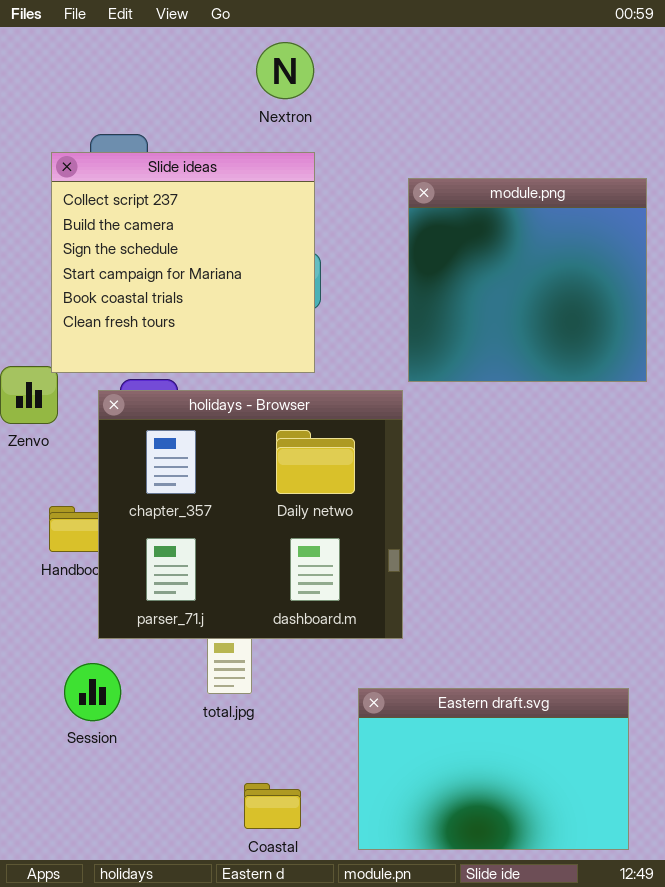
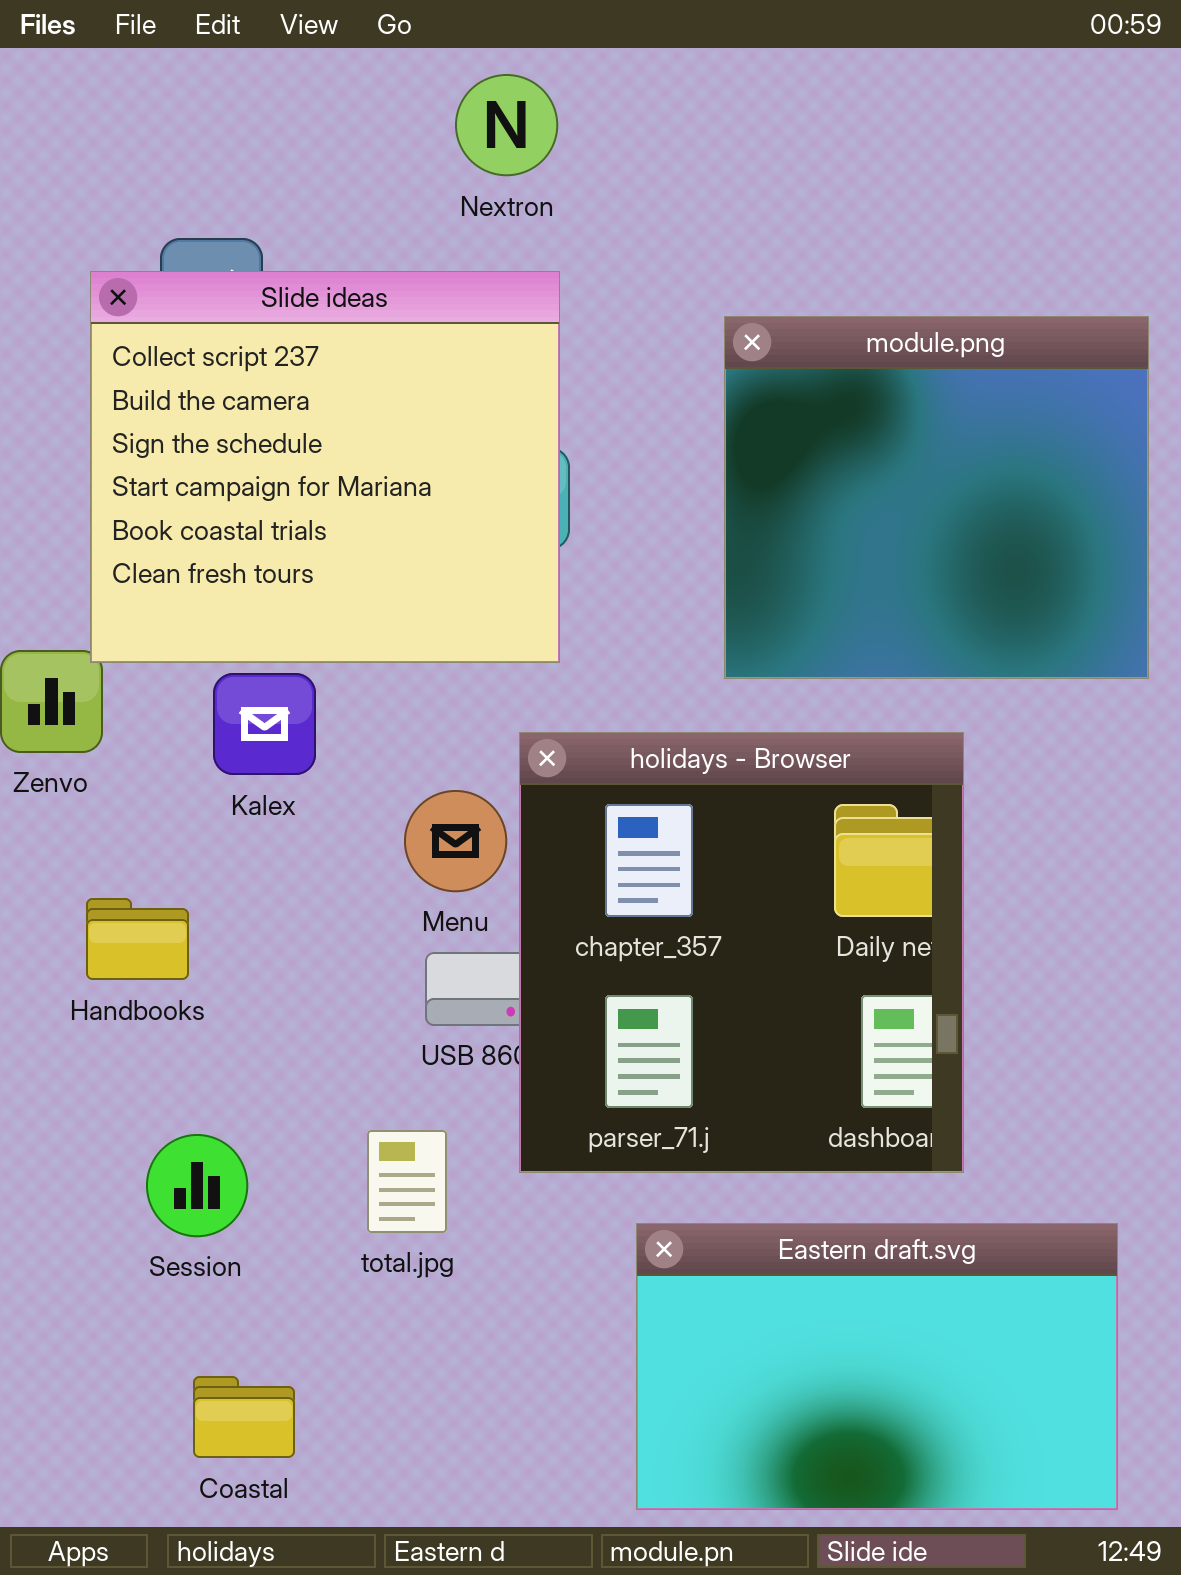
holidays - Browser: [98,390,403,639] -> [519,732,964,1173], moved, resized
Session: [64,663,121,721] -> [146,1134,248,1237], moved
Coastal: [244,783,301,829] -> [193,1376,295,1458], moved

